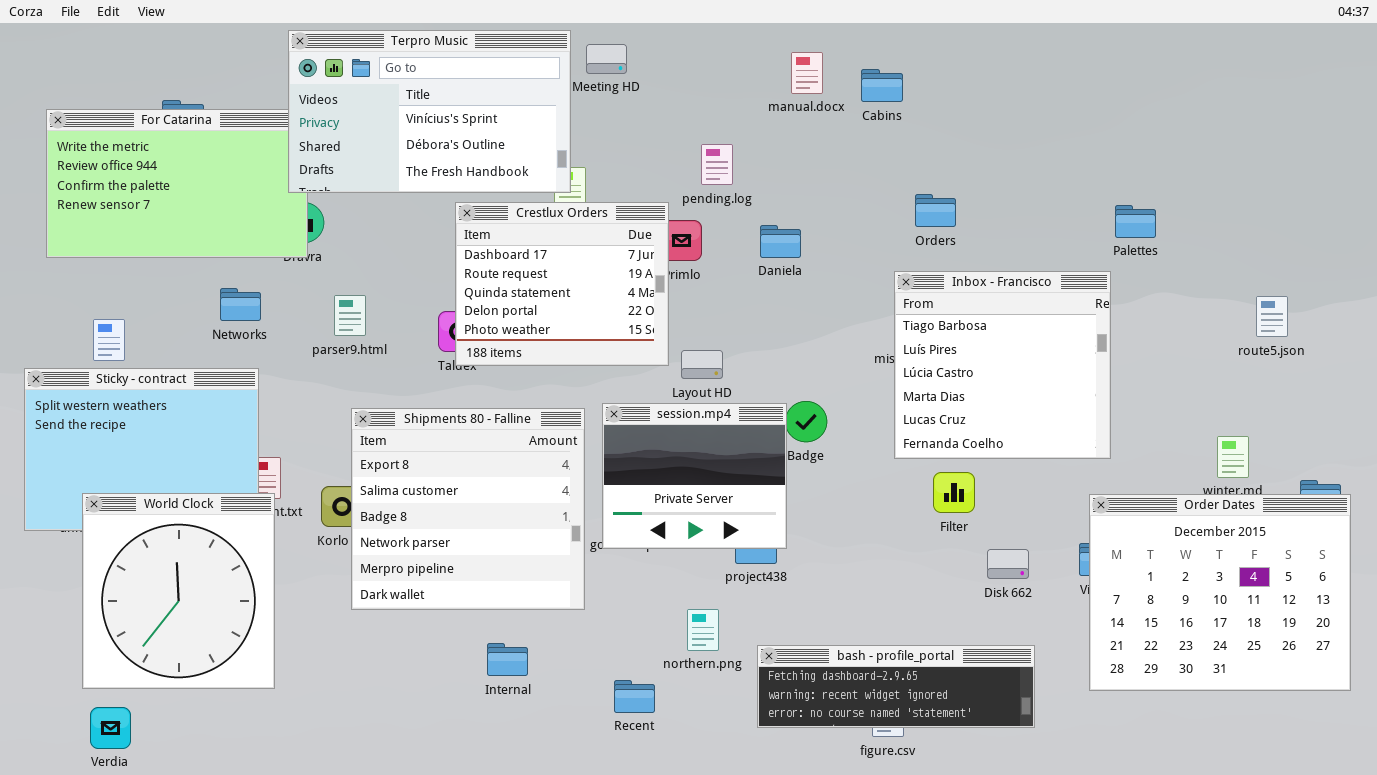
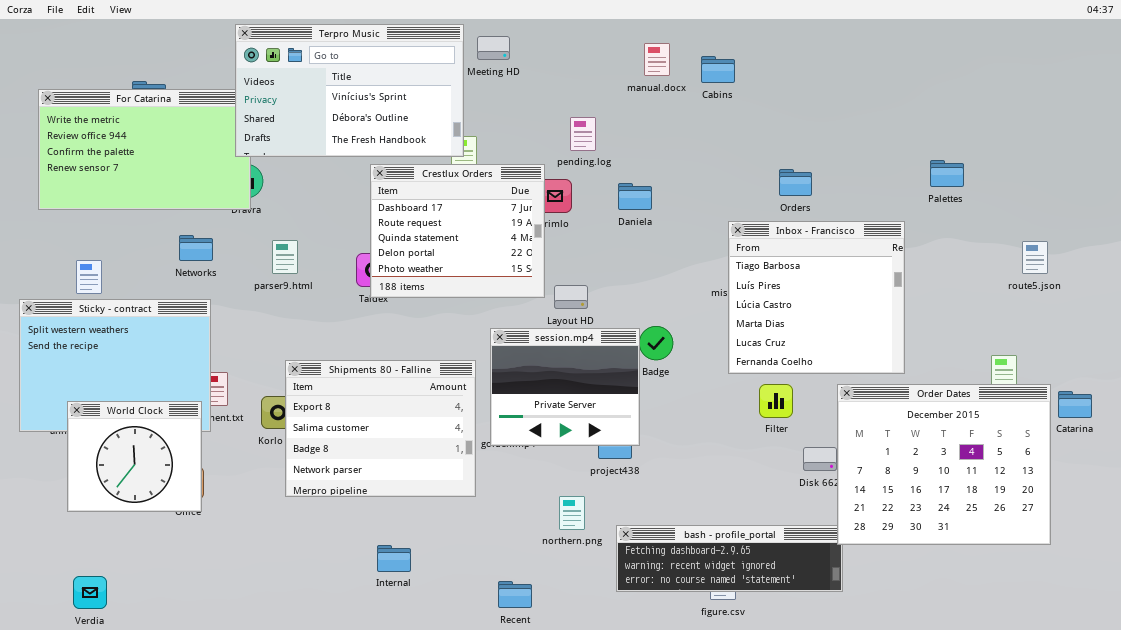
Orders: [915,194,956,227] -> [779,169,812,196], moved
Palettes: [1115,205,1156,238] -> [930,160,964,187], moved
Shipments 80 - Falline: [351,408,585,610] -> [285,360,476,497], resized
World Clock: [82,493,275,689] -> [67,401,202,512], resized
Order Dates: [1089,494,1351,691] -> [837,384,1051,545], moved
Internal: [487,643,528,676] -> [377,545,411,572], moved
Recent: [614,680,655,713] -> [498,581,532,608], moved

